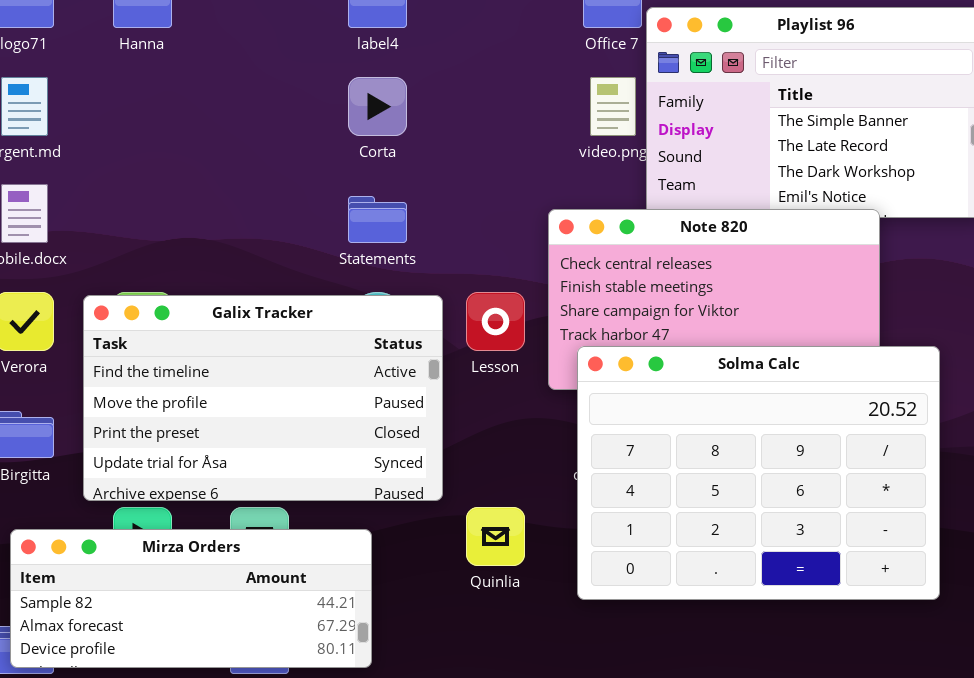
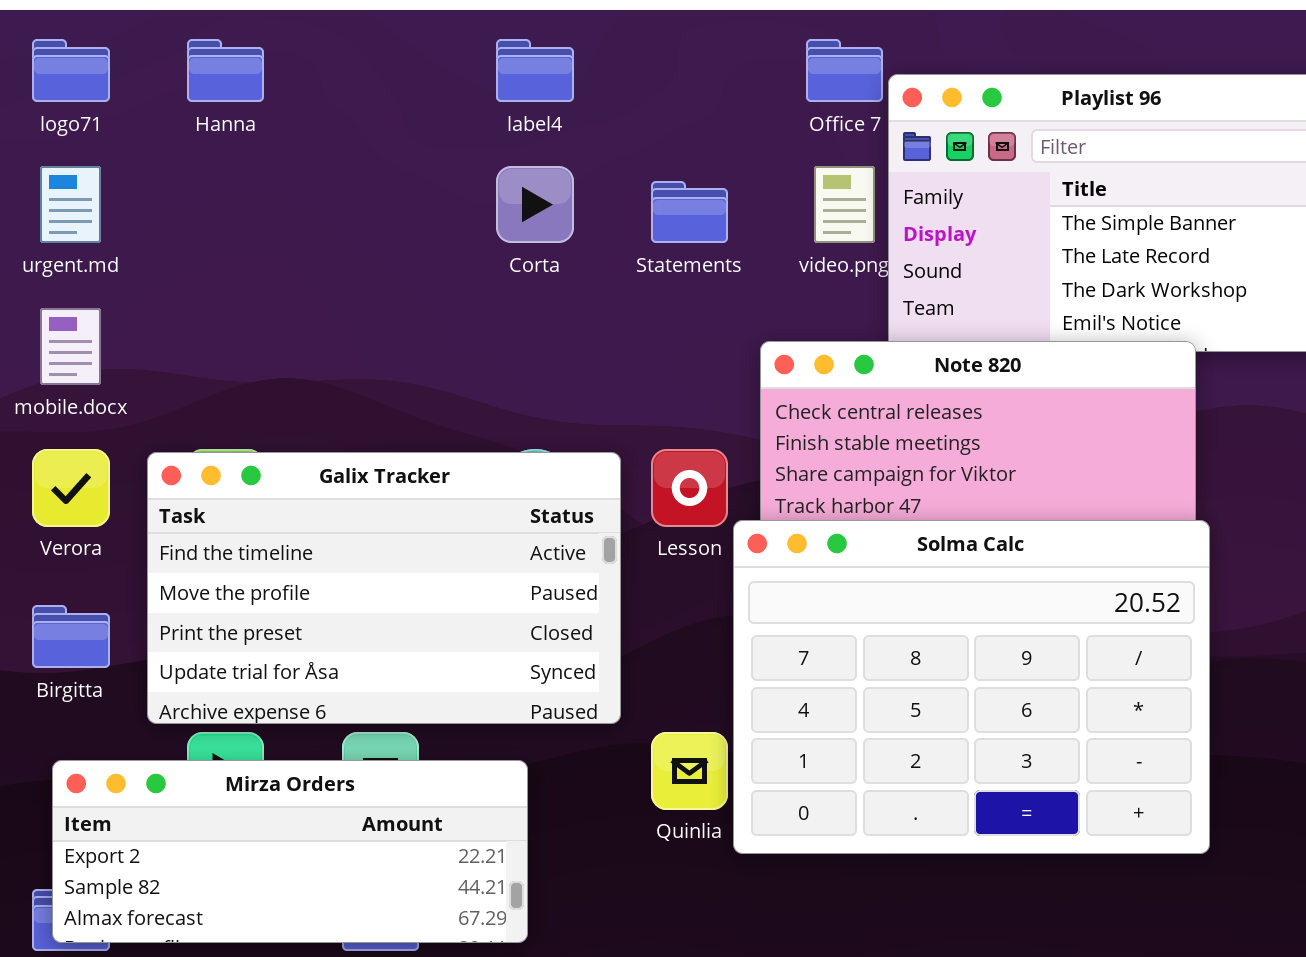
Statements: [348,196,407,243] -> [651,181,728,243], moved
Solma Calc: [577,346,940,600] -> [733,520,1210,854], moved
Mirza Orders: [10,529,372,668] -> [52,760,528,943], scrolled up 1 row

